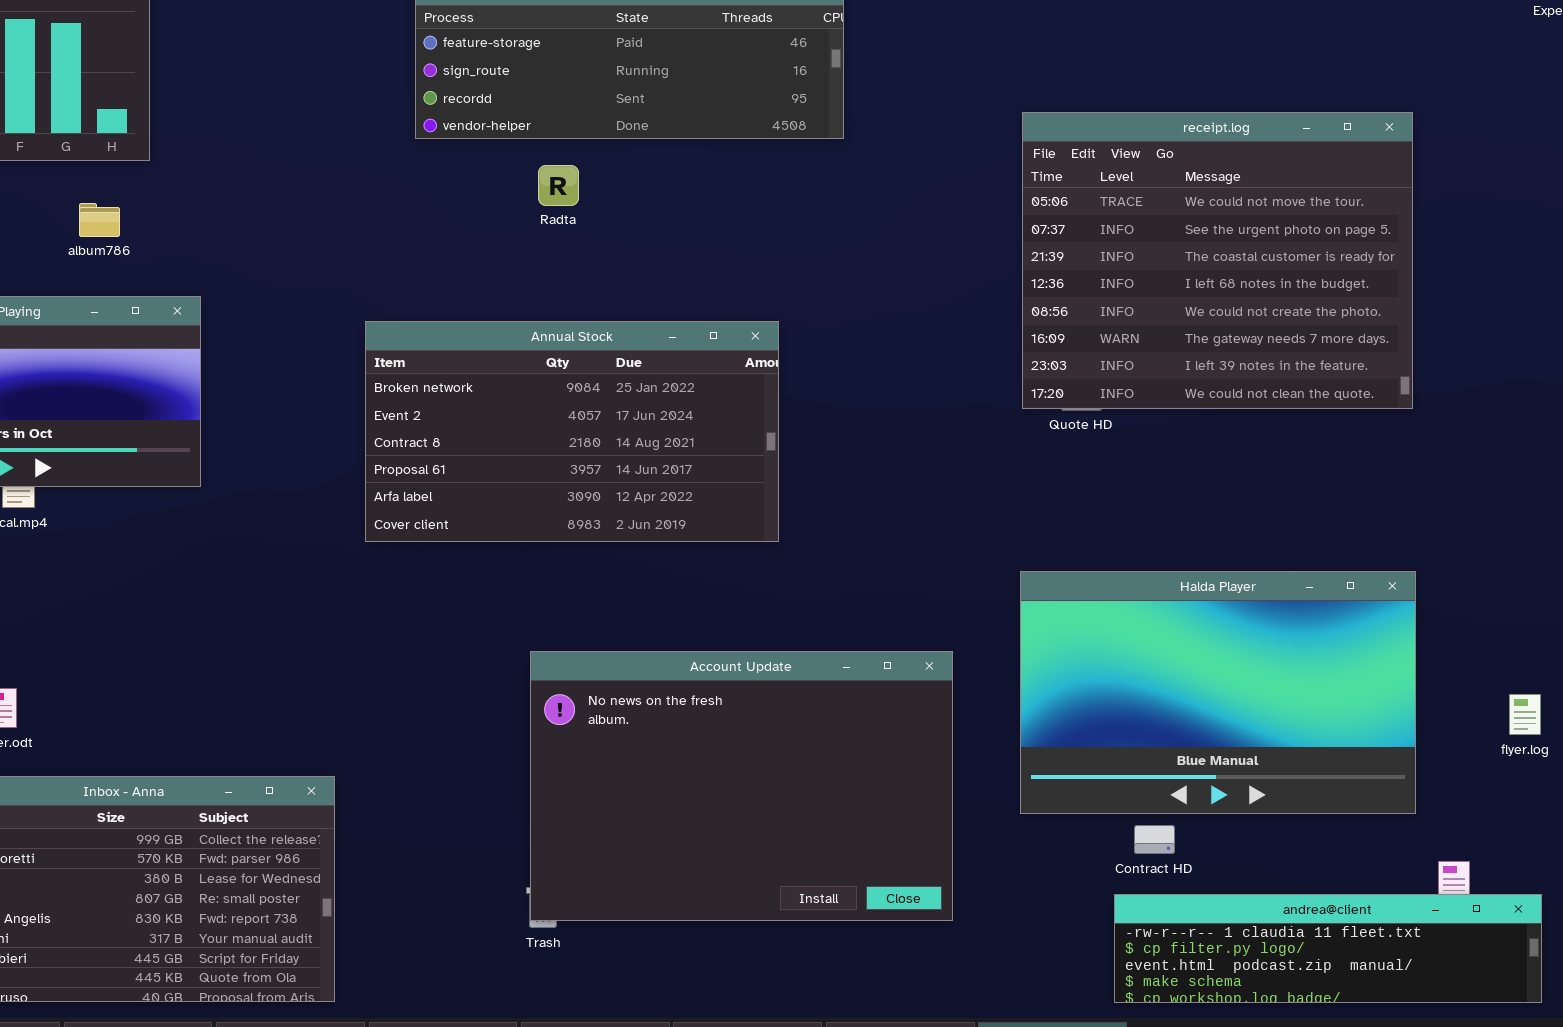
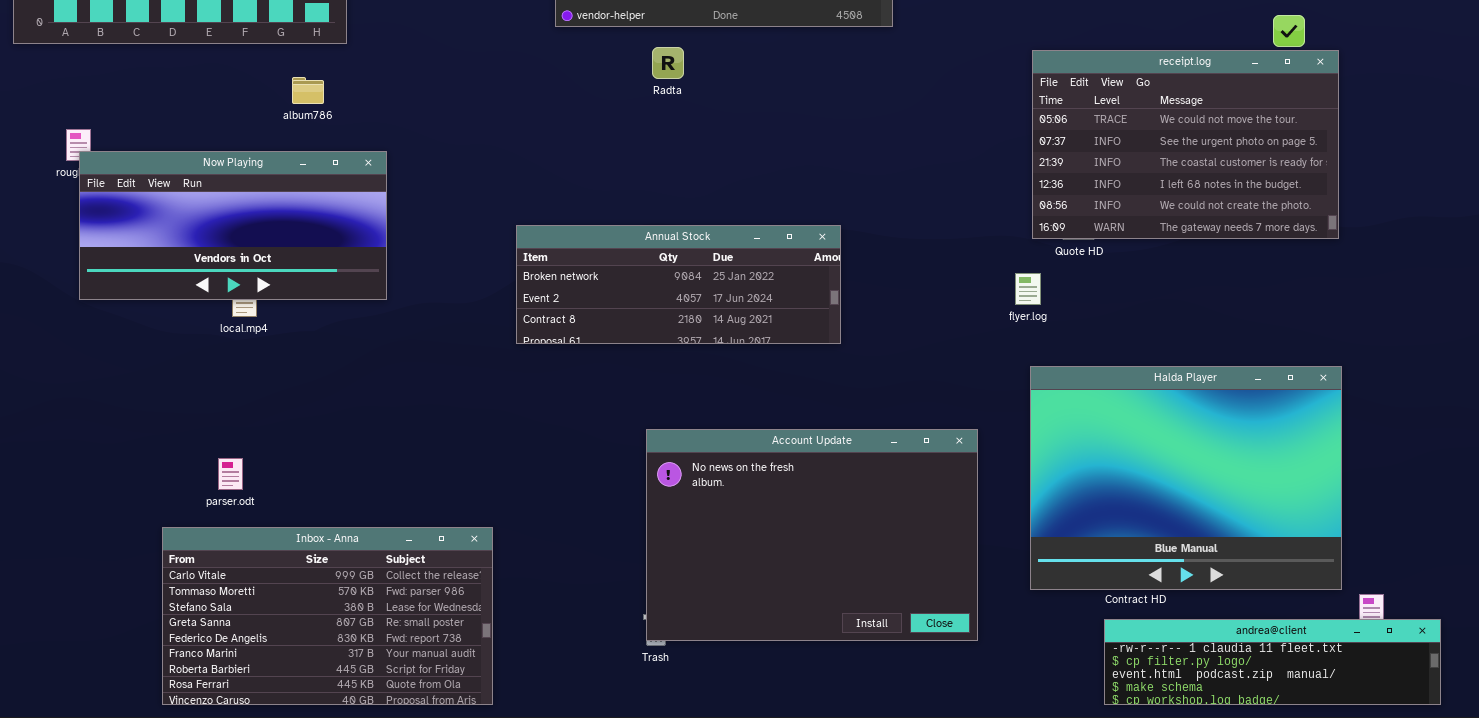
receipt.log: [1022,112,1413,409] -> [1032,50,1339,239], resized
Annual Stock: [365,321,779,542] -> [516,225,841,344], resized
Halda Player: [1020,571,1416,814] -> [1030,366,1342,590], resized
flyer.log: [1509,694,1541,735] -> [1015,273,1041,305], moved

